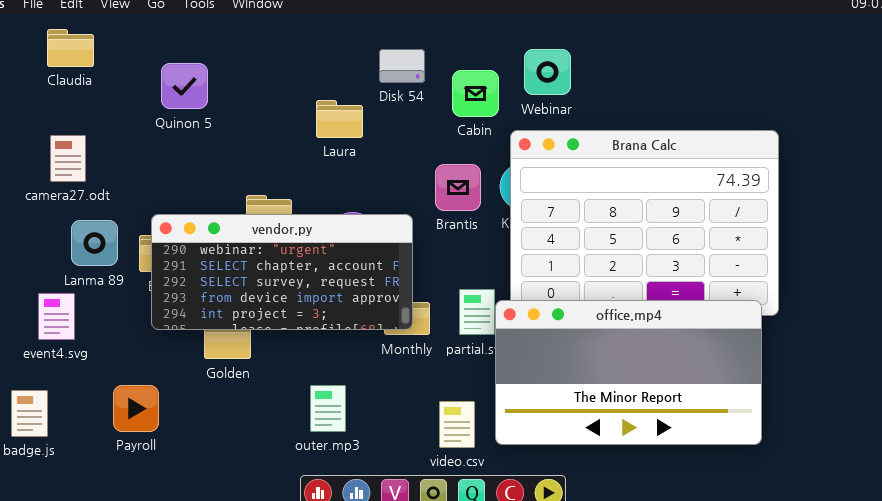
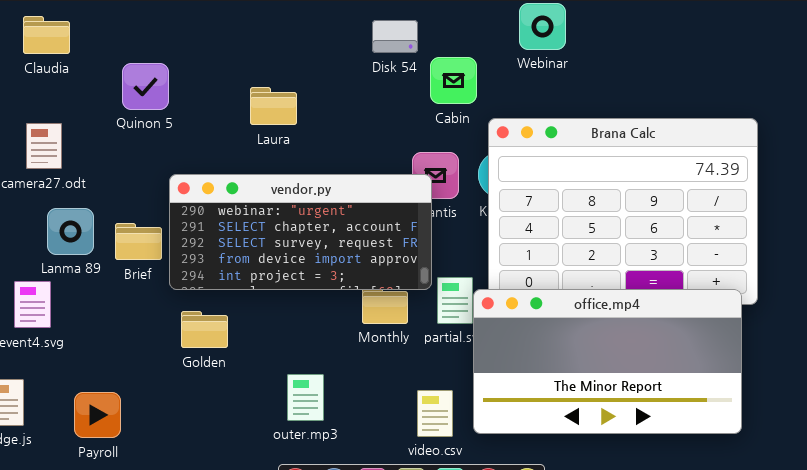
Webinar: [524,49,571,95] -> [519,3,566,50], moved
Disk 54: [379,49,425,83] -> [372,20,418,53], moved
Quinon 5: [161,63,208,109] -> [122,63,169,110], moved
Laura: [316,100,363,138] -> [250,87,297,125], moved
vendor.py: [151,214,413,330] -> [169,174,432,290], moved
Payroll: [113,385,159,432] -> [74,392,121,438], moved

